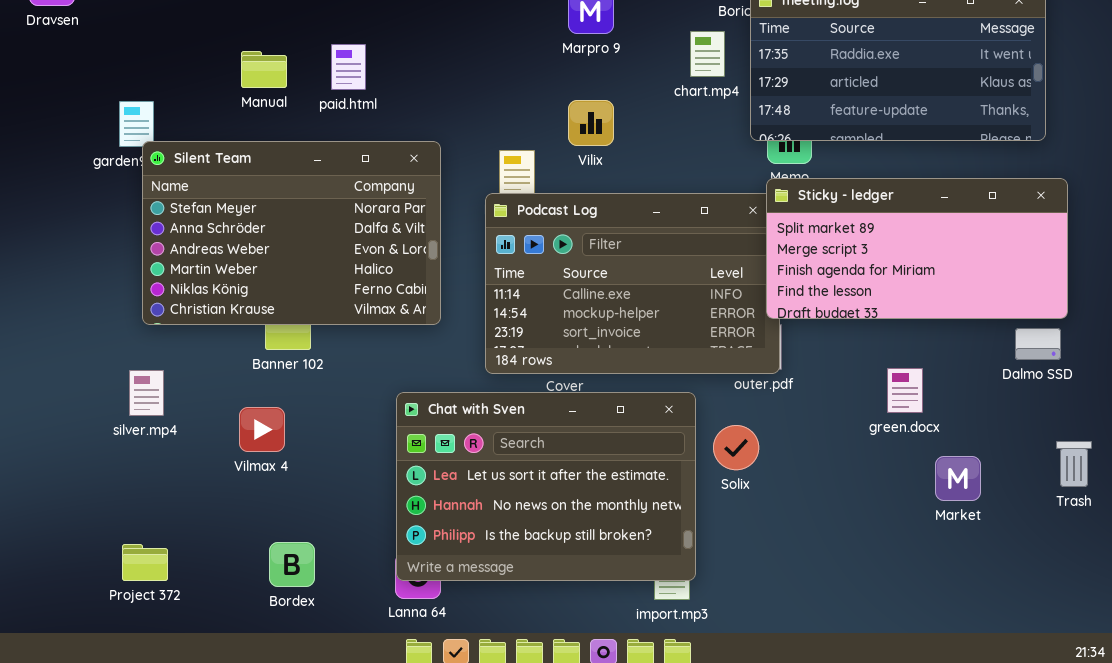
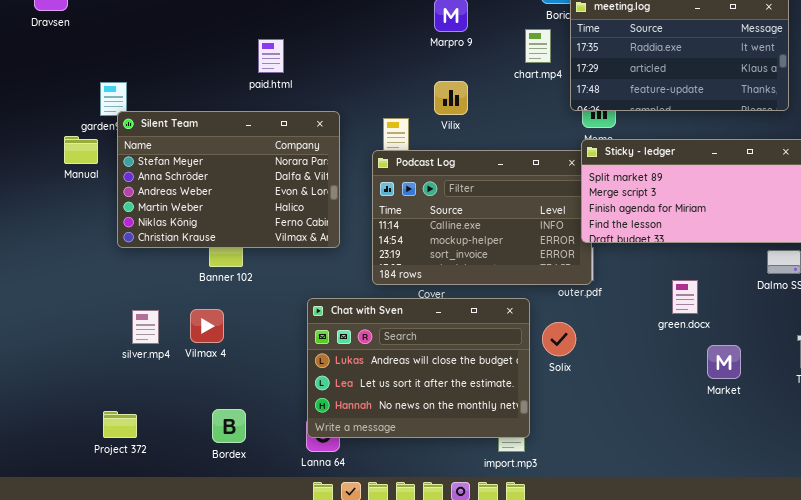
Manual: [241,51,287,88] -> [64,136,98,164], moved
silver.mp4: [129,370,164,416] -> [132,310,159,344], moved
Chat with Sven: [396,392,696,581] -> [307,298,530,438], scrolled up 1 row

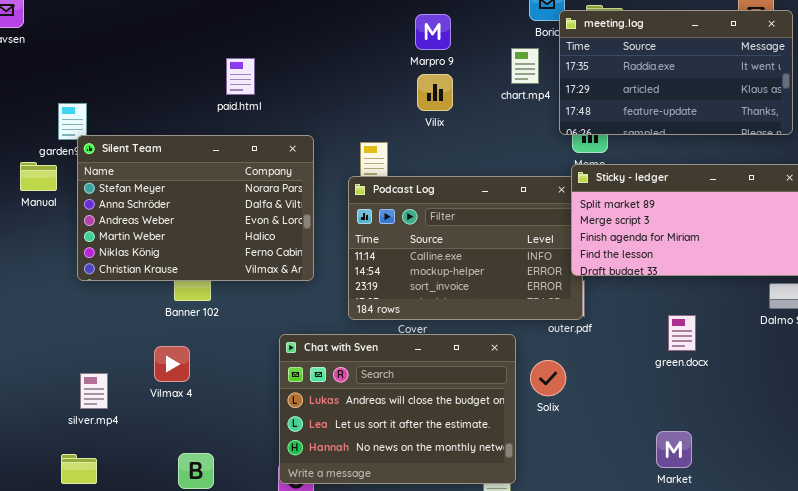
Vilix: [434,81,468,115] -> [417,74,453,111], moved
silver.mp4: [132,310,159,344] -> [80,373,108,409], moved
Market: [707,345,741,379] -> [656,431,692,468], moved

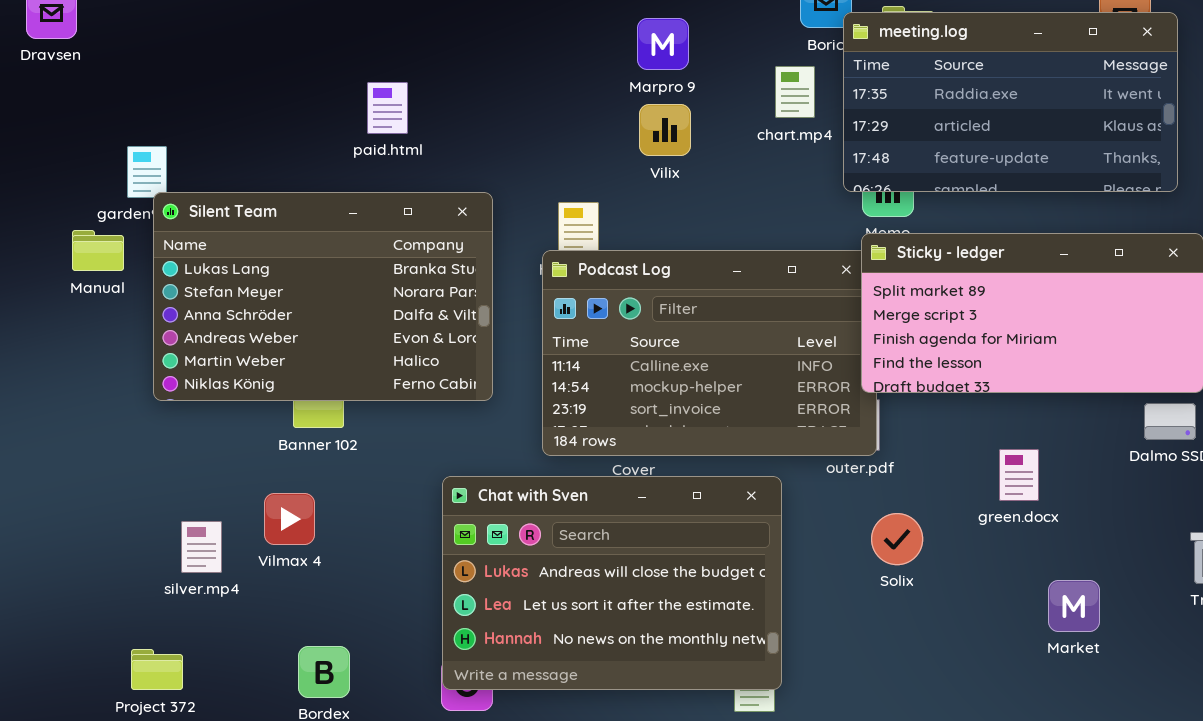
Silent Team: [77,135,314,281] -> [153,192,493,401], scrolled up 1 row
Solix: [530,360,566,396] -> [871,513,923,565], moved
silver.mp4: [80,373,108,409] -> [181,521,222,573], moved
Market: [656,431,692,468] -> [1048,580,1100,632], moved

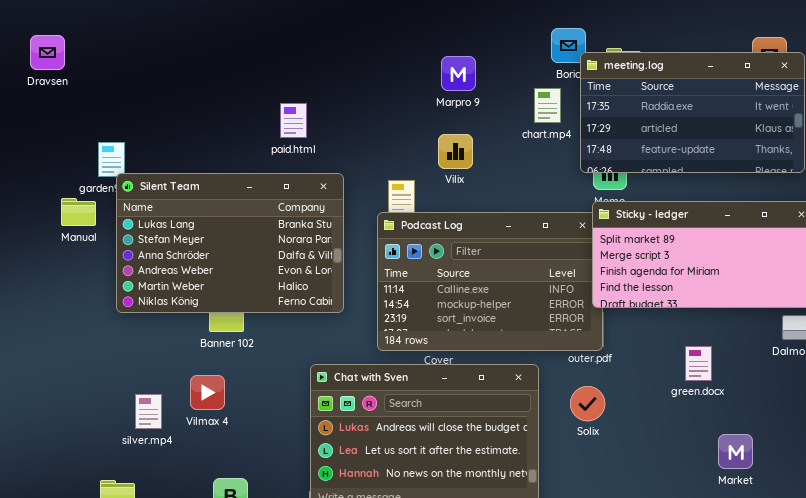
paid.html: [367,82,408,134] -> [280,103,307,138], moved
Vilix: [639,104,691,156] -> [438,134,473,169], moved
Solix: [871,513,923,565] -> [570,386,605,421], moved

